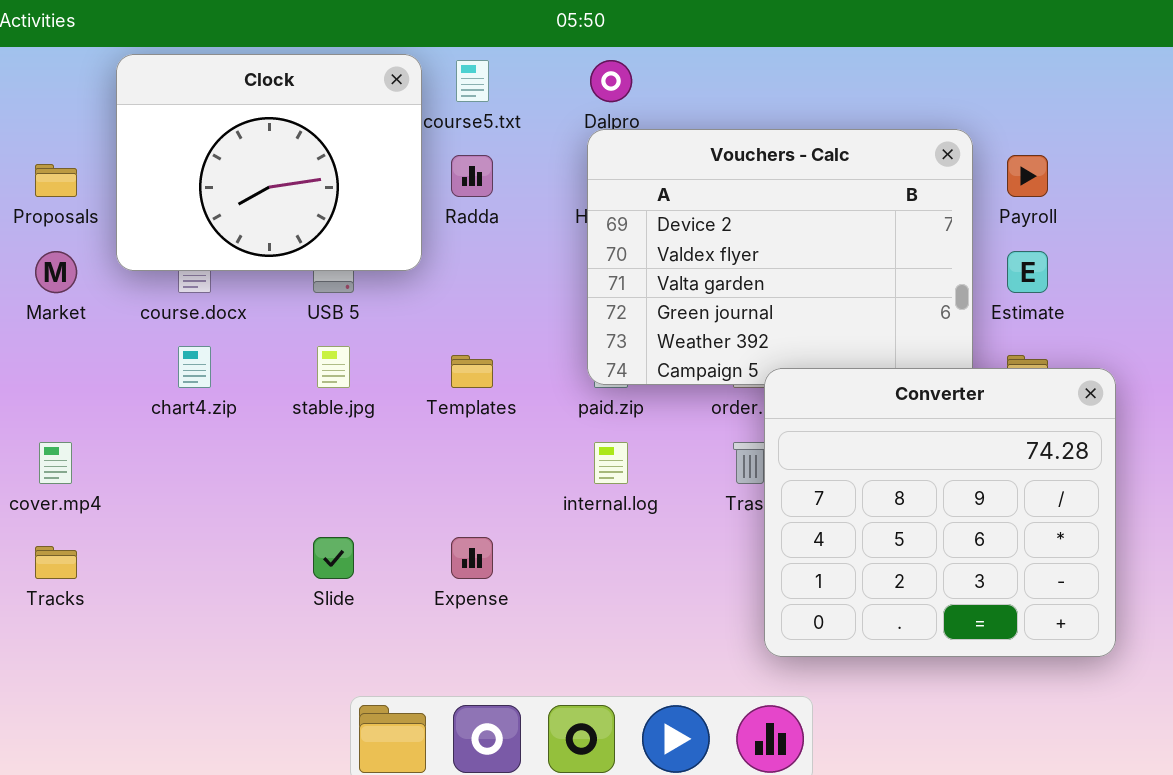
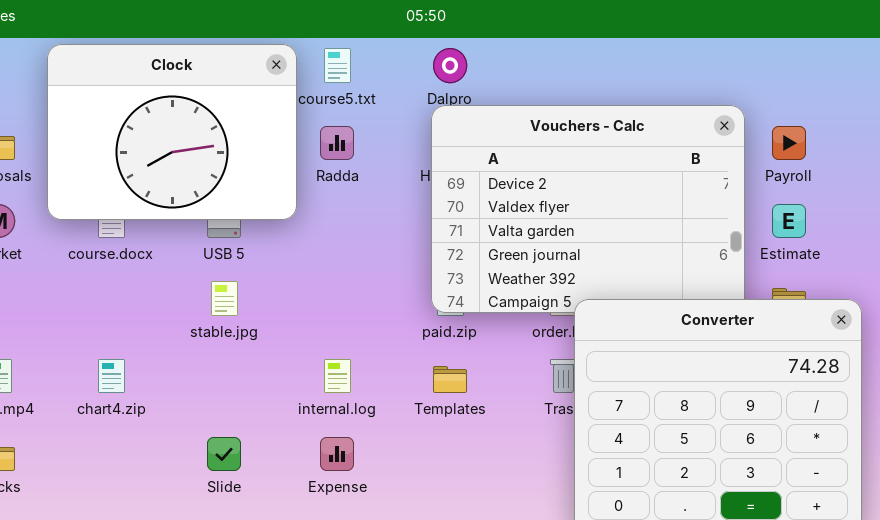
chart4.zip: [178,346,211,388] -> [98,359,125,393], moved
Templates: [451,355,493,388] -> [433,366,467,393], moved
internal.log: [594,442,628,484] -> [324,359,351,393], moved

